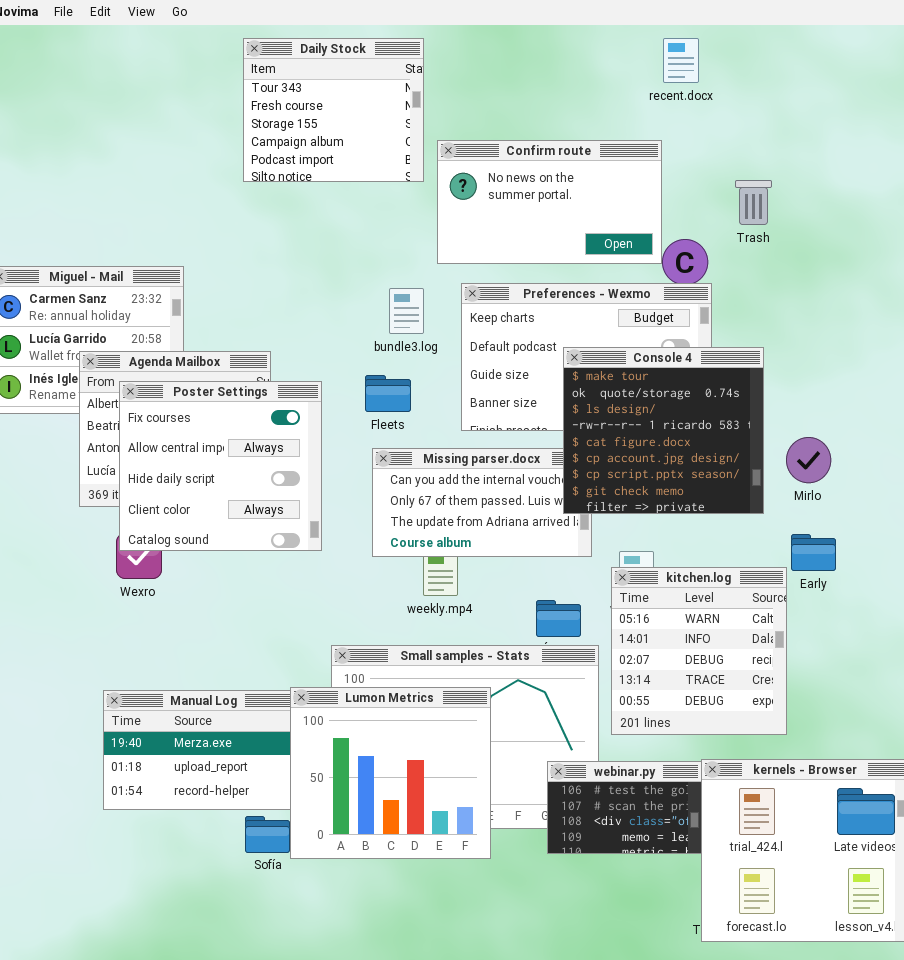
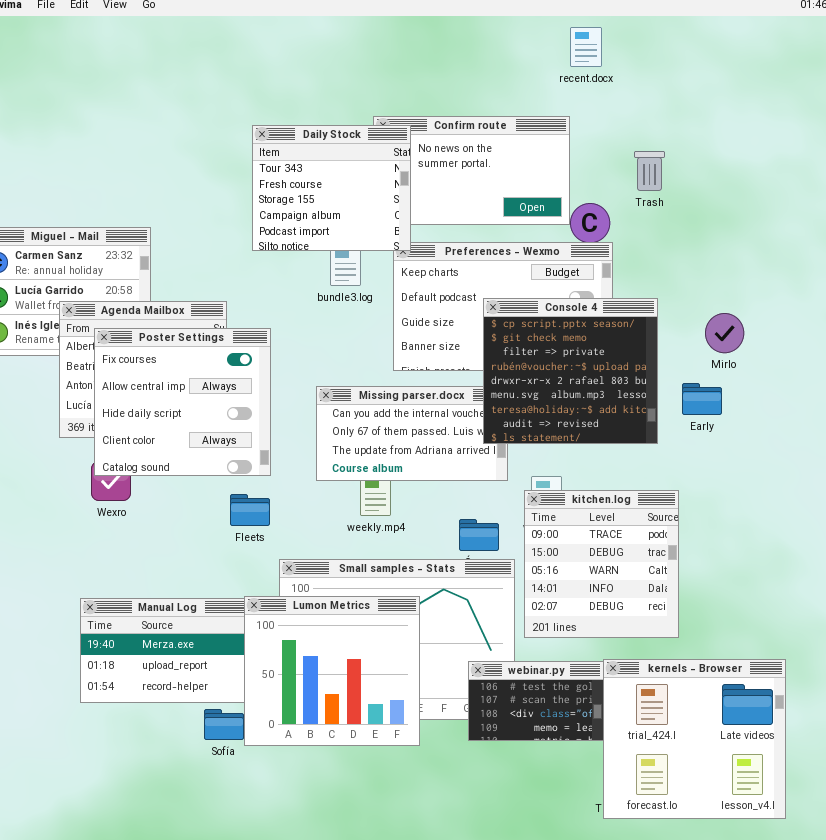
Daily Stock: [243,38,424,182] -> [252,125,411,251], moved
Console 4: [563,347,764,514] -> [483,298,658,444], scrolled down 6 rows
Fleets: [365,375,411,412] -> [230,494,270,526], moved
Mirlo: [786,437,831,483] -> [705,313,744,353], moved
Early: [791,534,836,571] -> [682,383,722,415], moved
kitchen.log: [611,567,787,735] -> [524,490,679,638], scrolled up 2 rows

